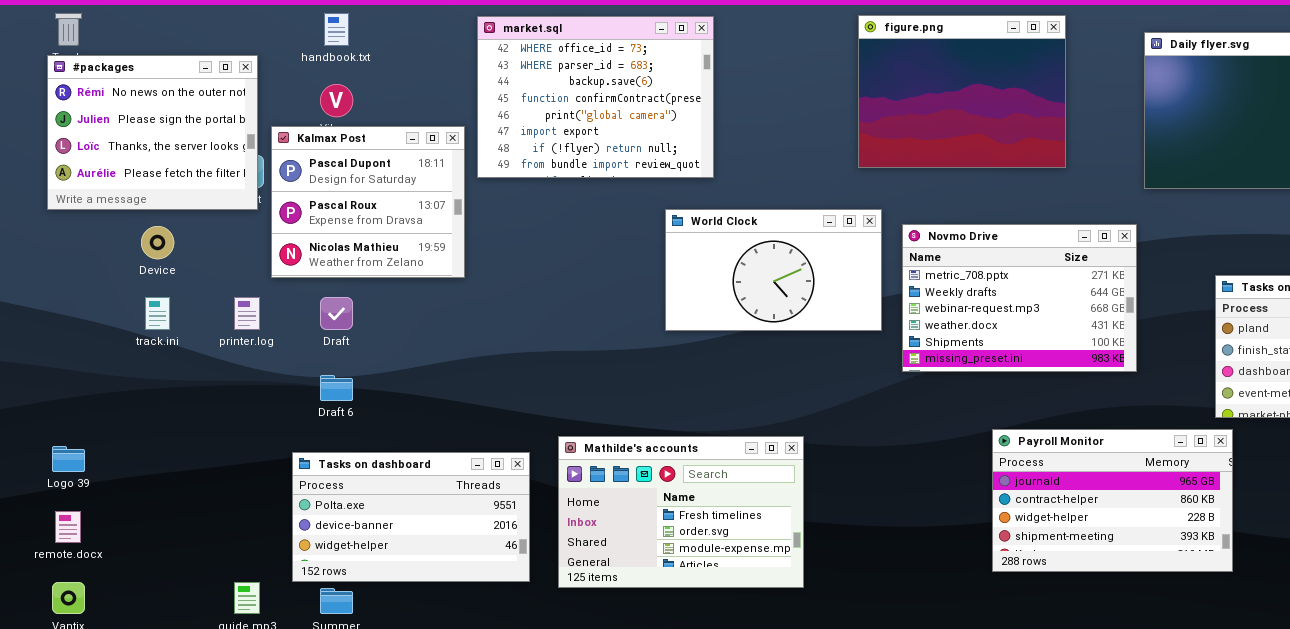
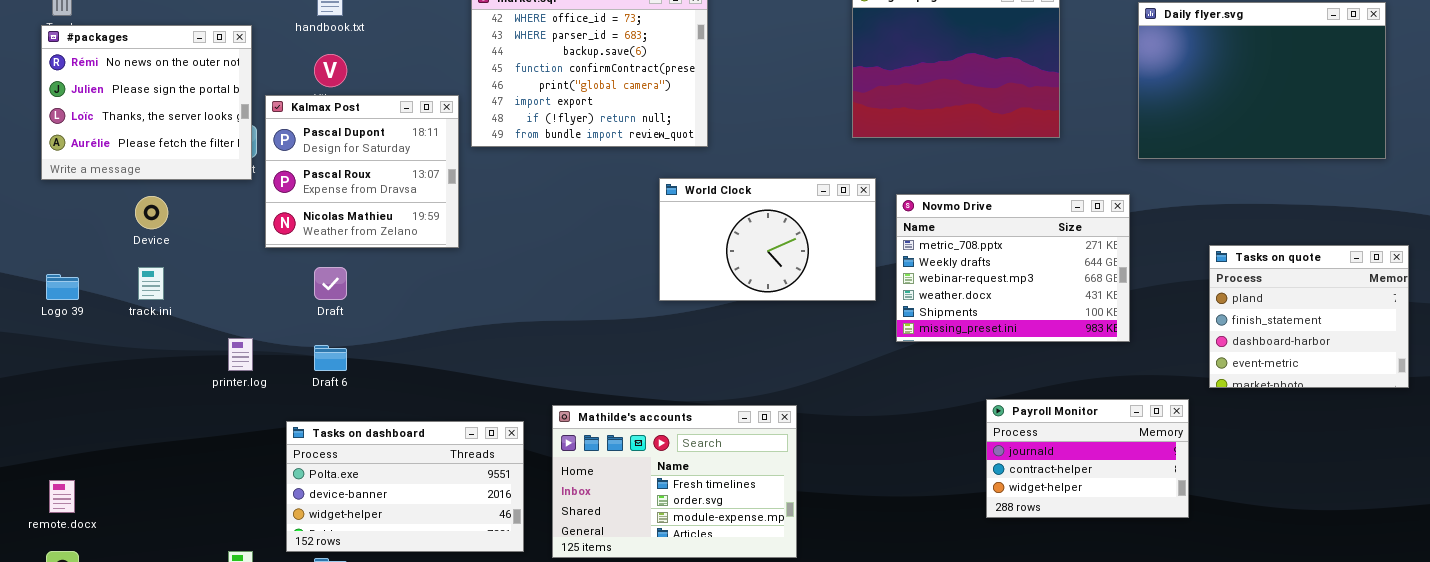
printer.log: [234,297,260,330] -> [228,338,253,371], moved
Payroll Monitor: [992,429,1233,572] -> [986,399,1189,518], resized
Logo 39: [52,446,85,472] -> [46,274,79,300], moved

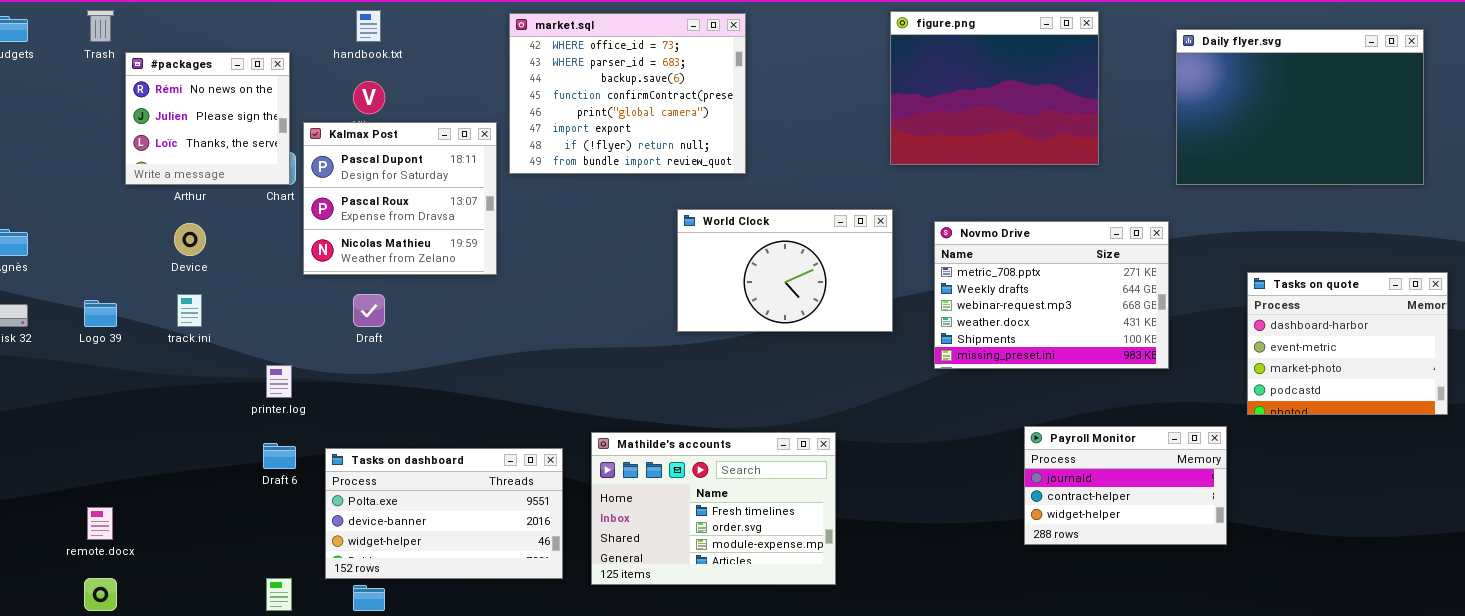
#packages: [41,25,252,180] -> [125,52,290,185], resized
World Clock: [659,178,876,301] -> [677,209,893,332], moved
Tasks on quote: [1209,245,1409,388] -> [1247,272,1448,415], scrolled down 2 rows
Draft 6: [314,345,347,371] -> [263,443,296,469], moved

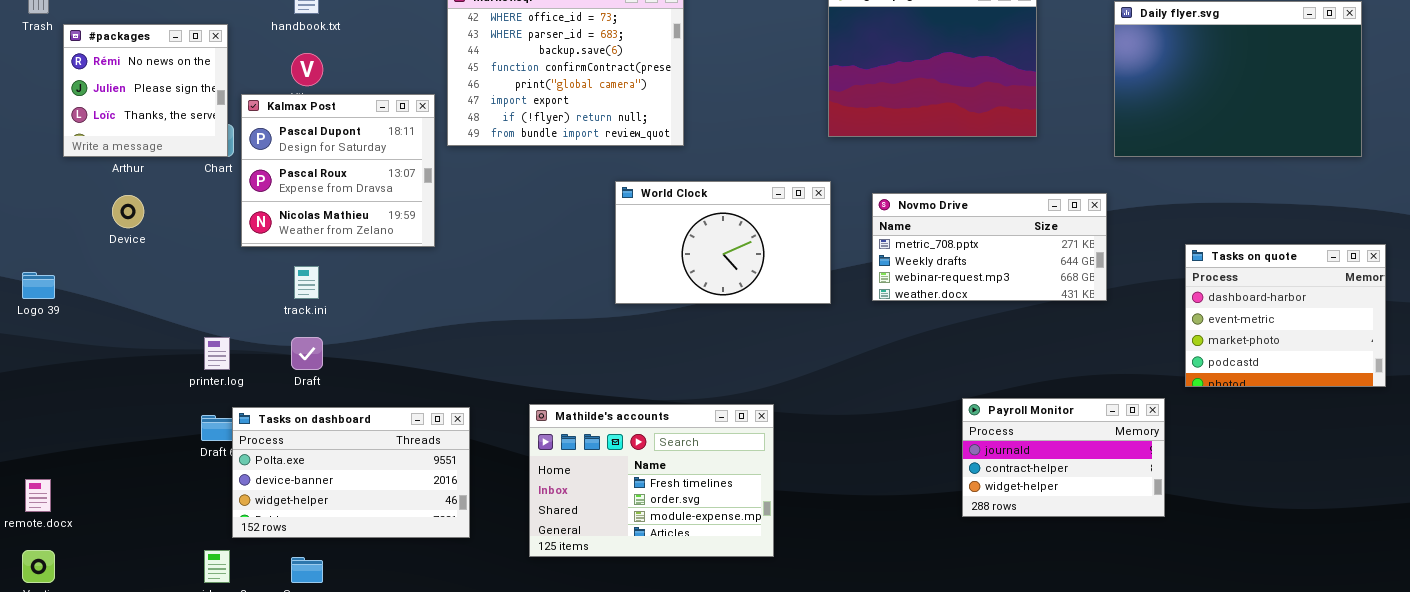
Novmo Drive: [934,221,1169,369] -> [872,193,1107,301], resized
track.ini: [177,294,202,327] -> [294,266,319,299], moved
Draft: [353,294,385,327] -> [291,337,323,370], moved
Tasks on dashboard: [325,448,563,579] -> [232,407,470,538], moved

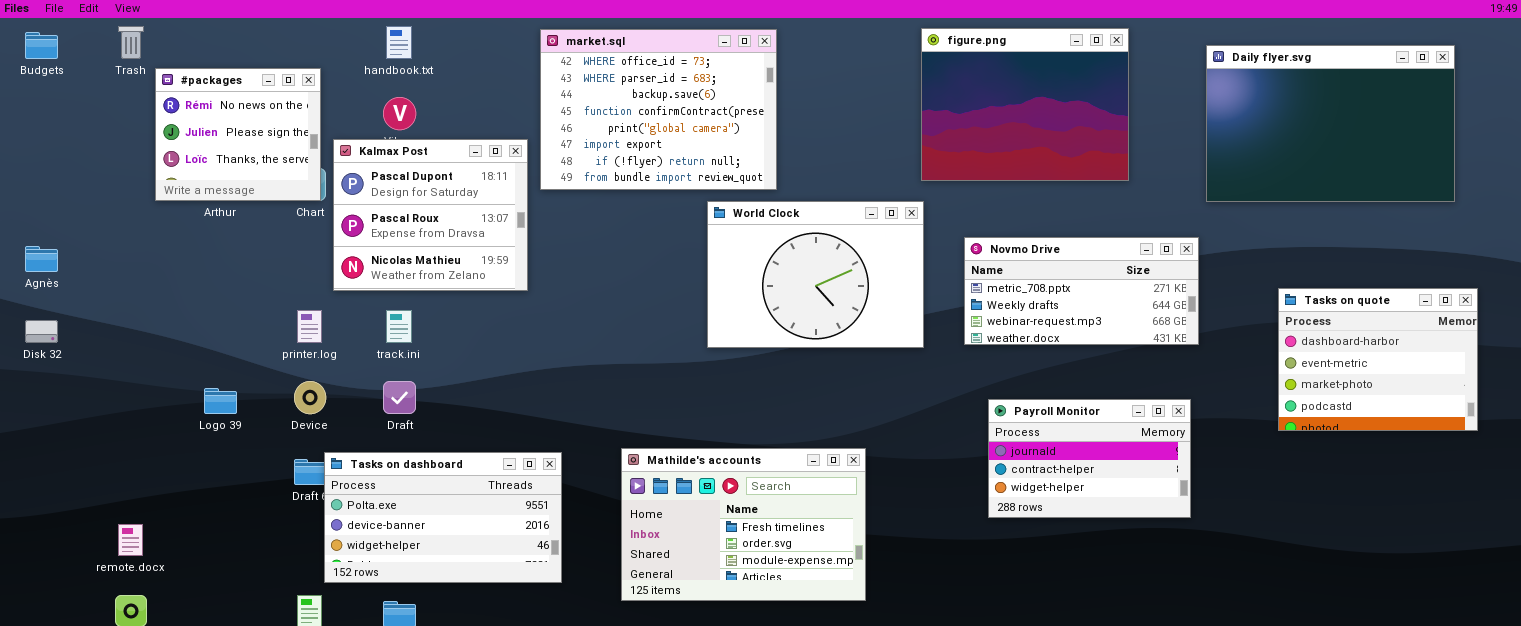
World Clock: [615,181,831,304] -> [707,201,924,348], resized
Device: [112,195,144,228] -> [294,381,326,414], moved
Logo 39: [22,272,55,299] -> [204,388,237,414], moved
printer.log: [204,337,230,370] -> [297,310,322,343], moved
Payroll Monitor: [962,398,1165,517] -> [988,399,1191,518], moved

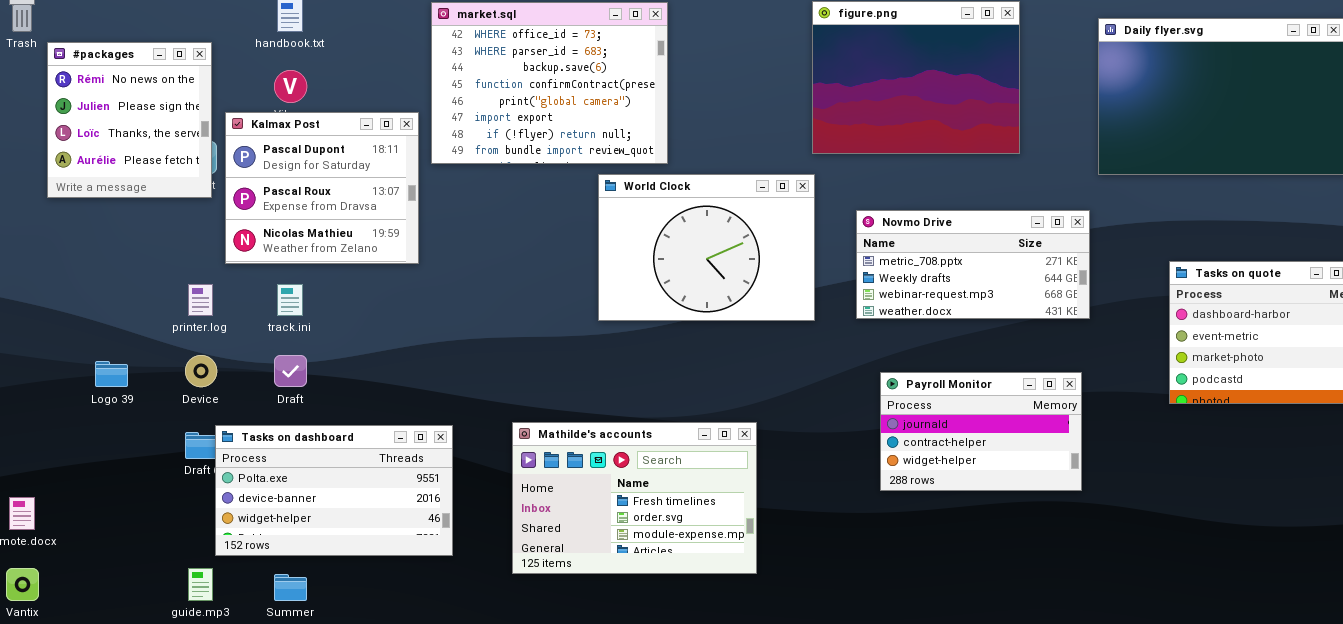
#packages: [155,68,321,201] -> [47,42,212,198], resized

